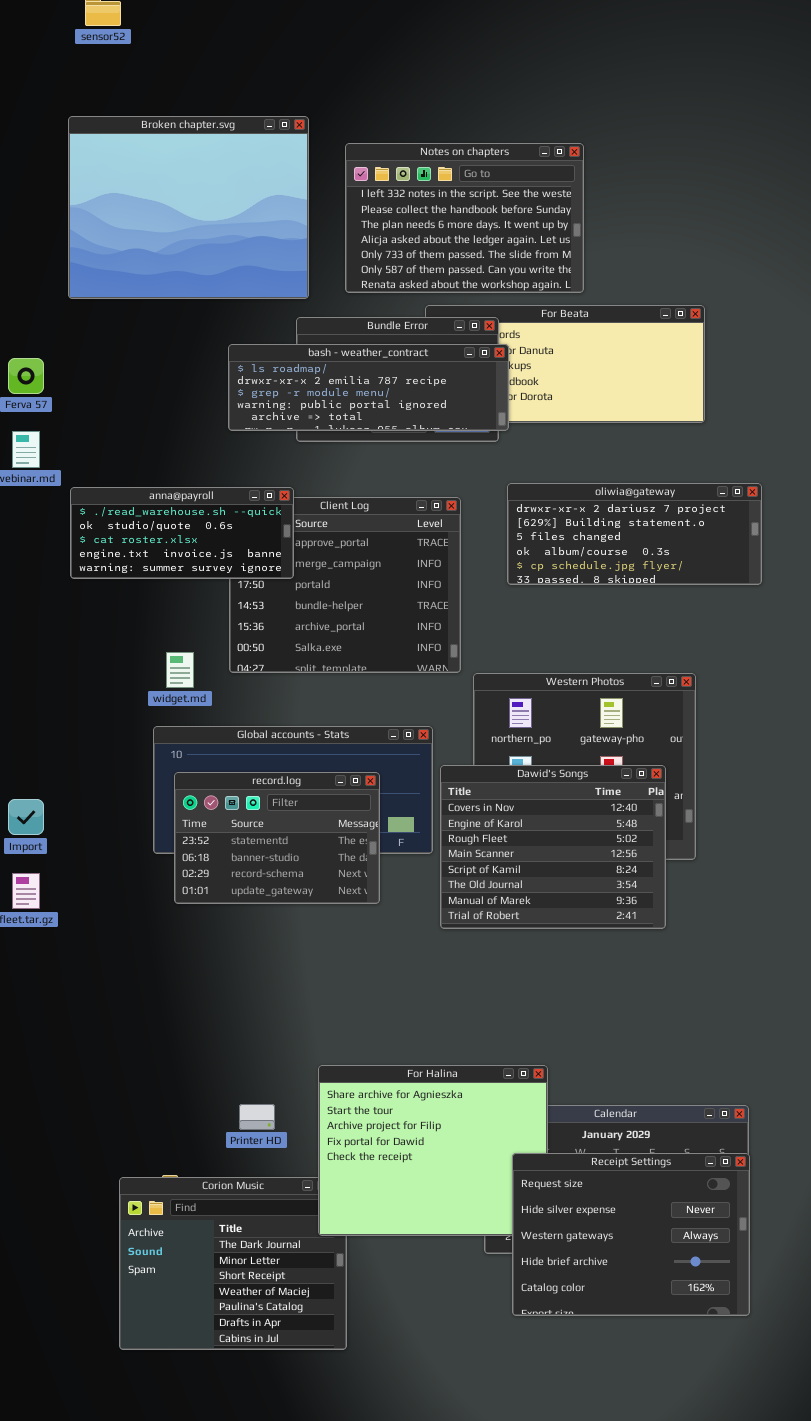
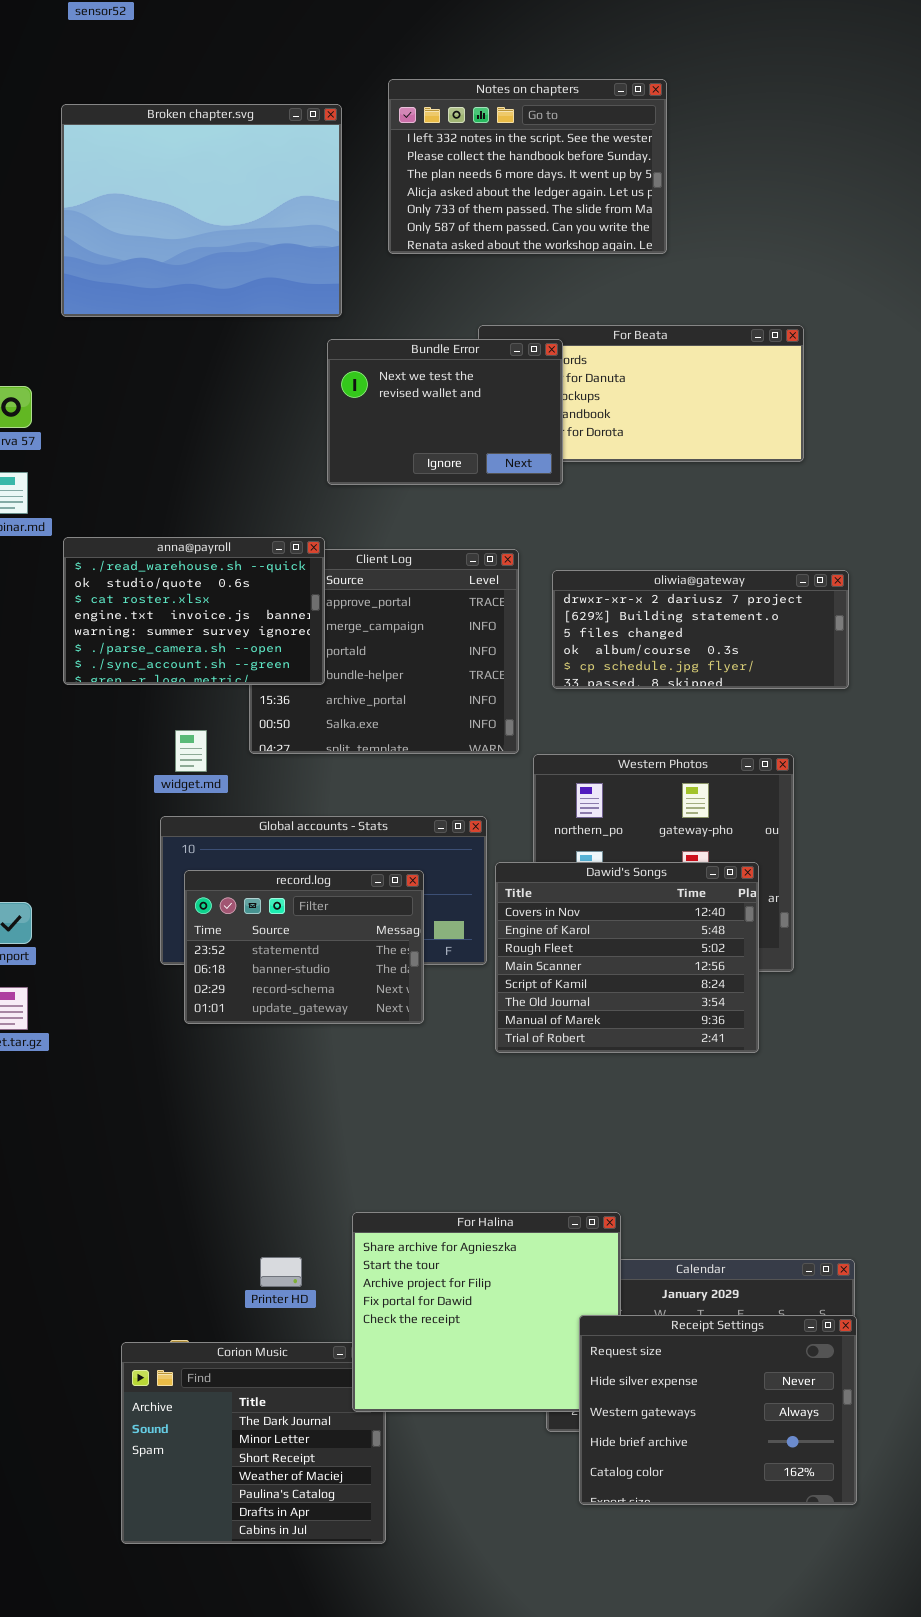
Notes on chapters: [345,143,584,293] -> [388,79,667,254], moved
bash - weather_contract: [228,344,509,431] -> none, closed
oliwia@gateway: [507,483,762,585] -> [552,570,849,689], moved
anna@payroll: [70,487,294,579] -> [63,537,325,685], resized

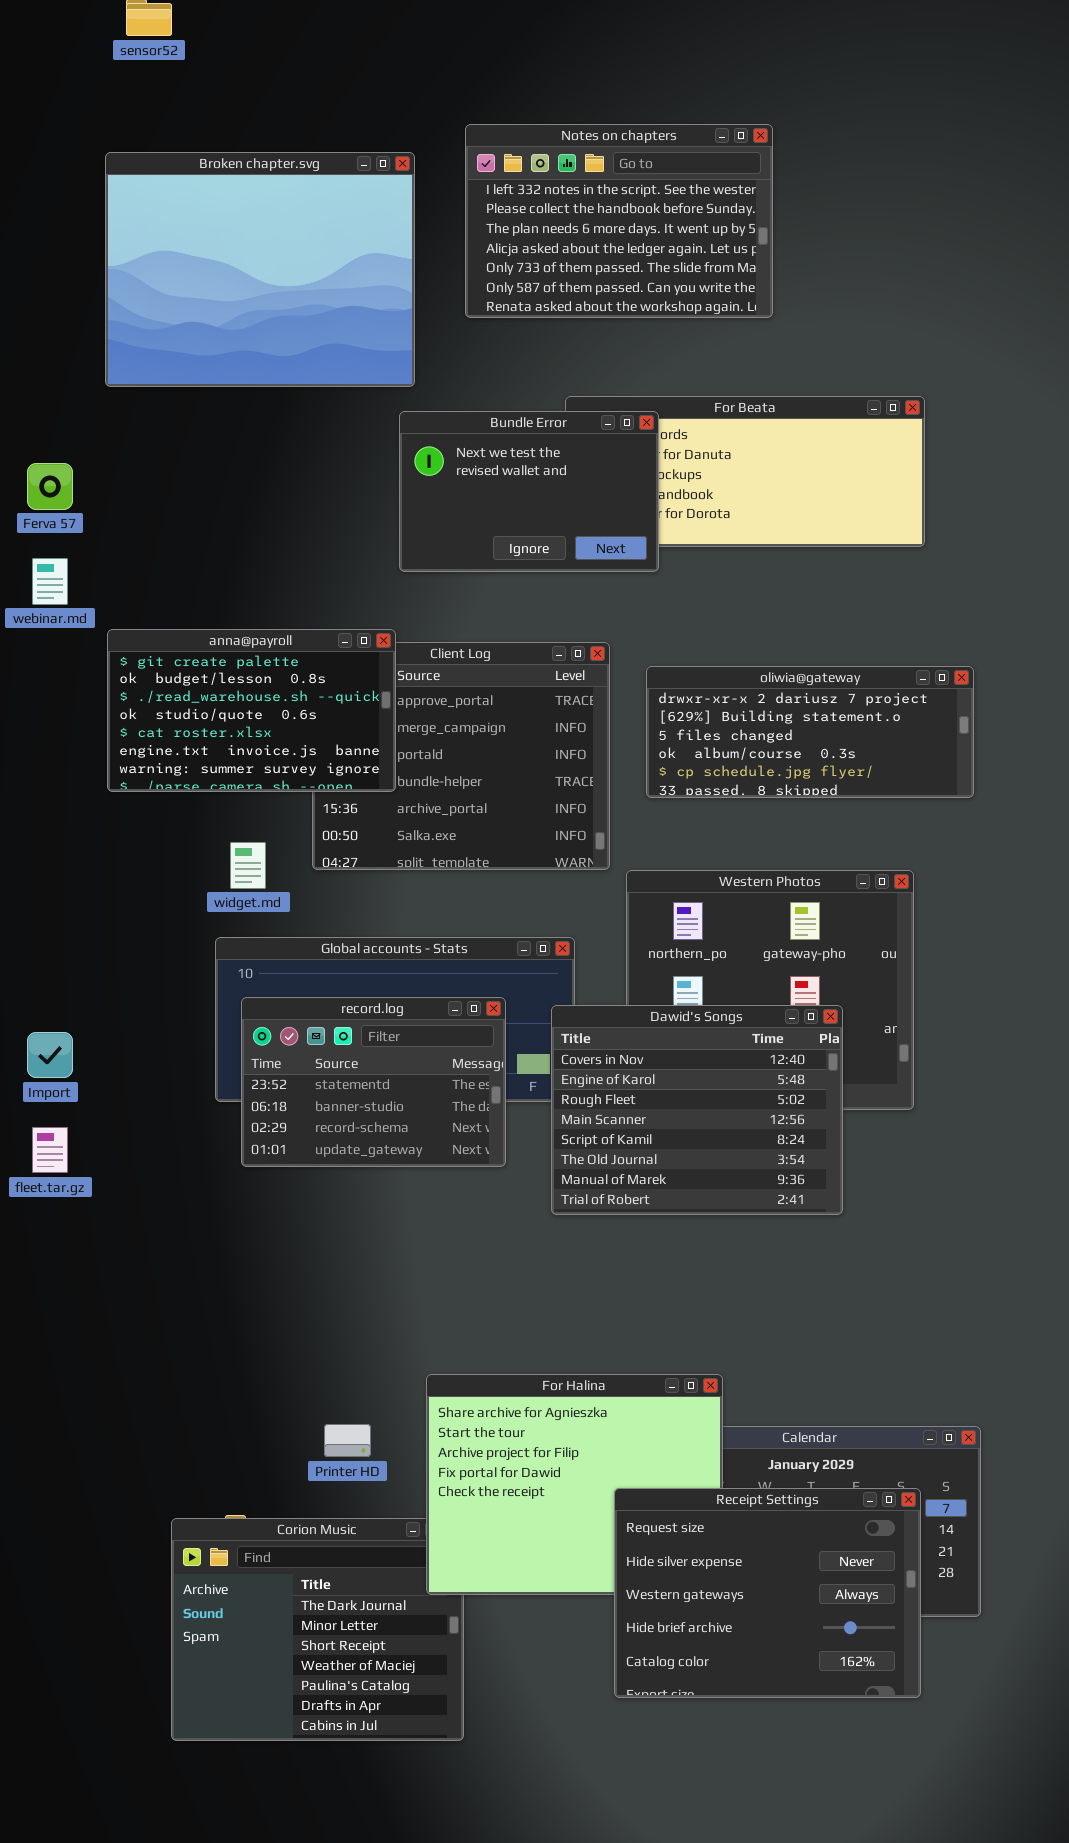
anna@payroll: [63,537,325,685] -> [107,629,396,792], scrolled up 2 rows
Dawid's Songs: [495,862,759,1053] -> [551,1005,843,1215], moved
Receipt Settings: [579,1315,857,1505] -> [614,1488,921,1698], moved

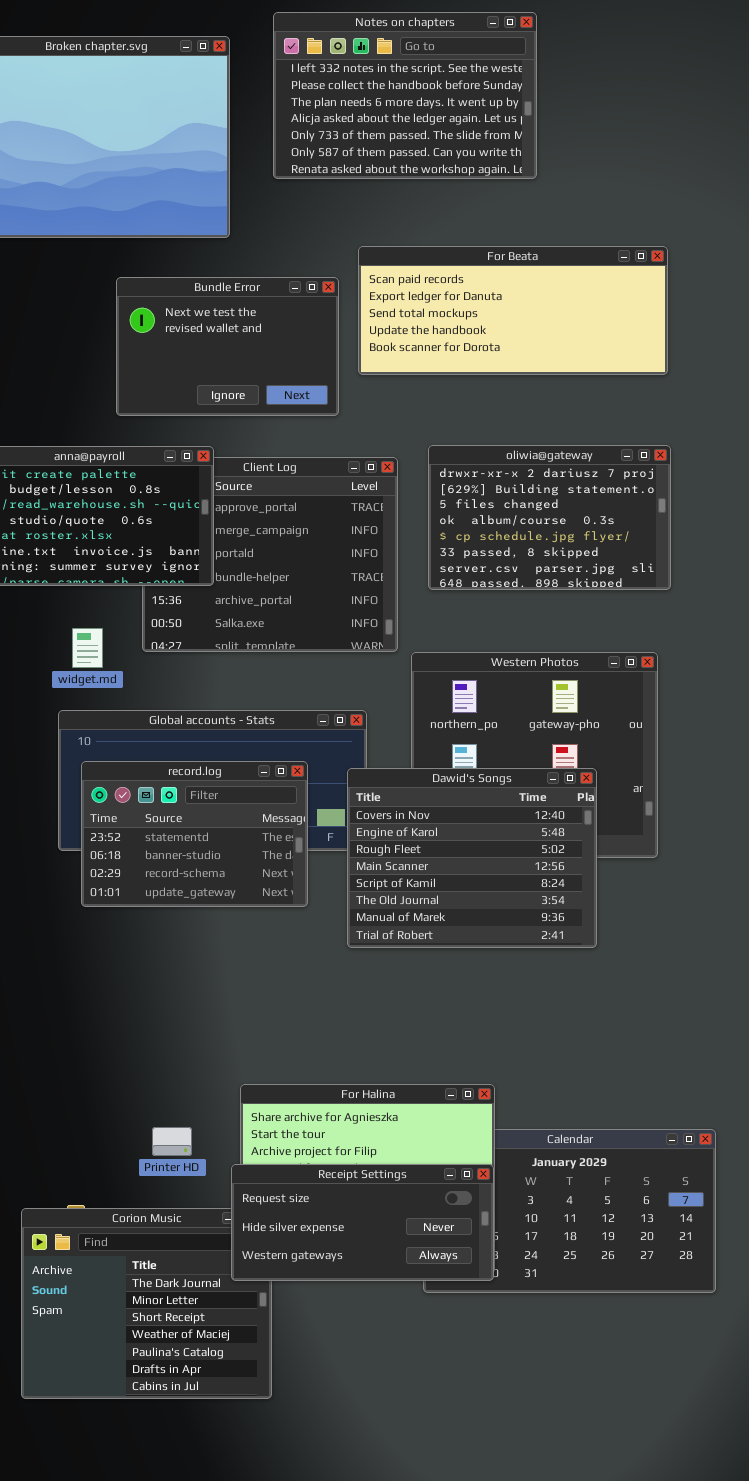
Bundle Error: [399,411,659,572] -> [116,277,339,416], moved
oliwia@gateway: [646,666,974,798] -> [428,445,671,590], resized
Receipt Settings: [614,1488,921,1698] -> [231,1164,494,1281], moved, resized

